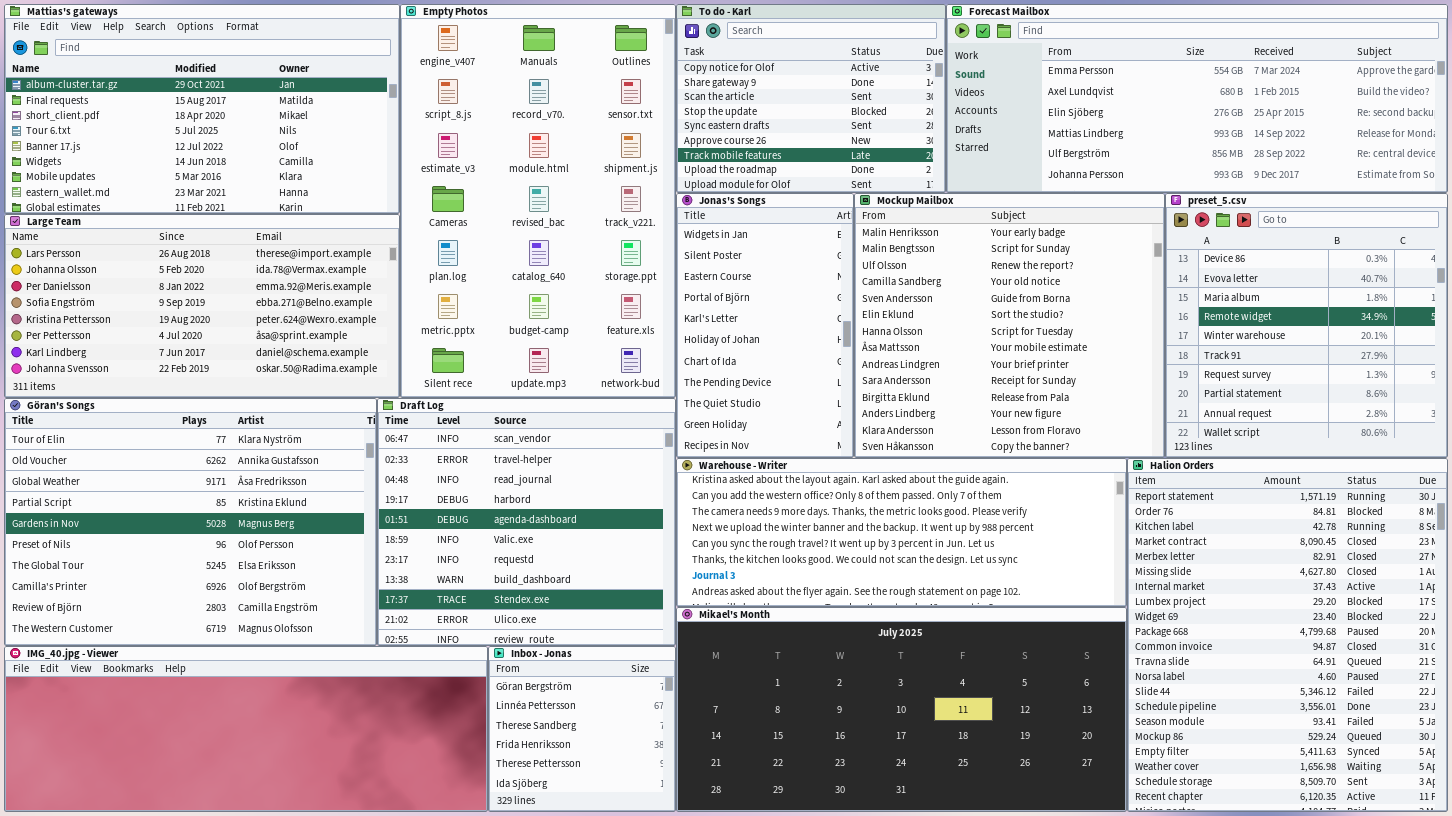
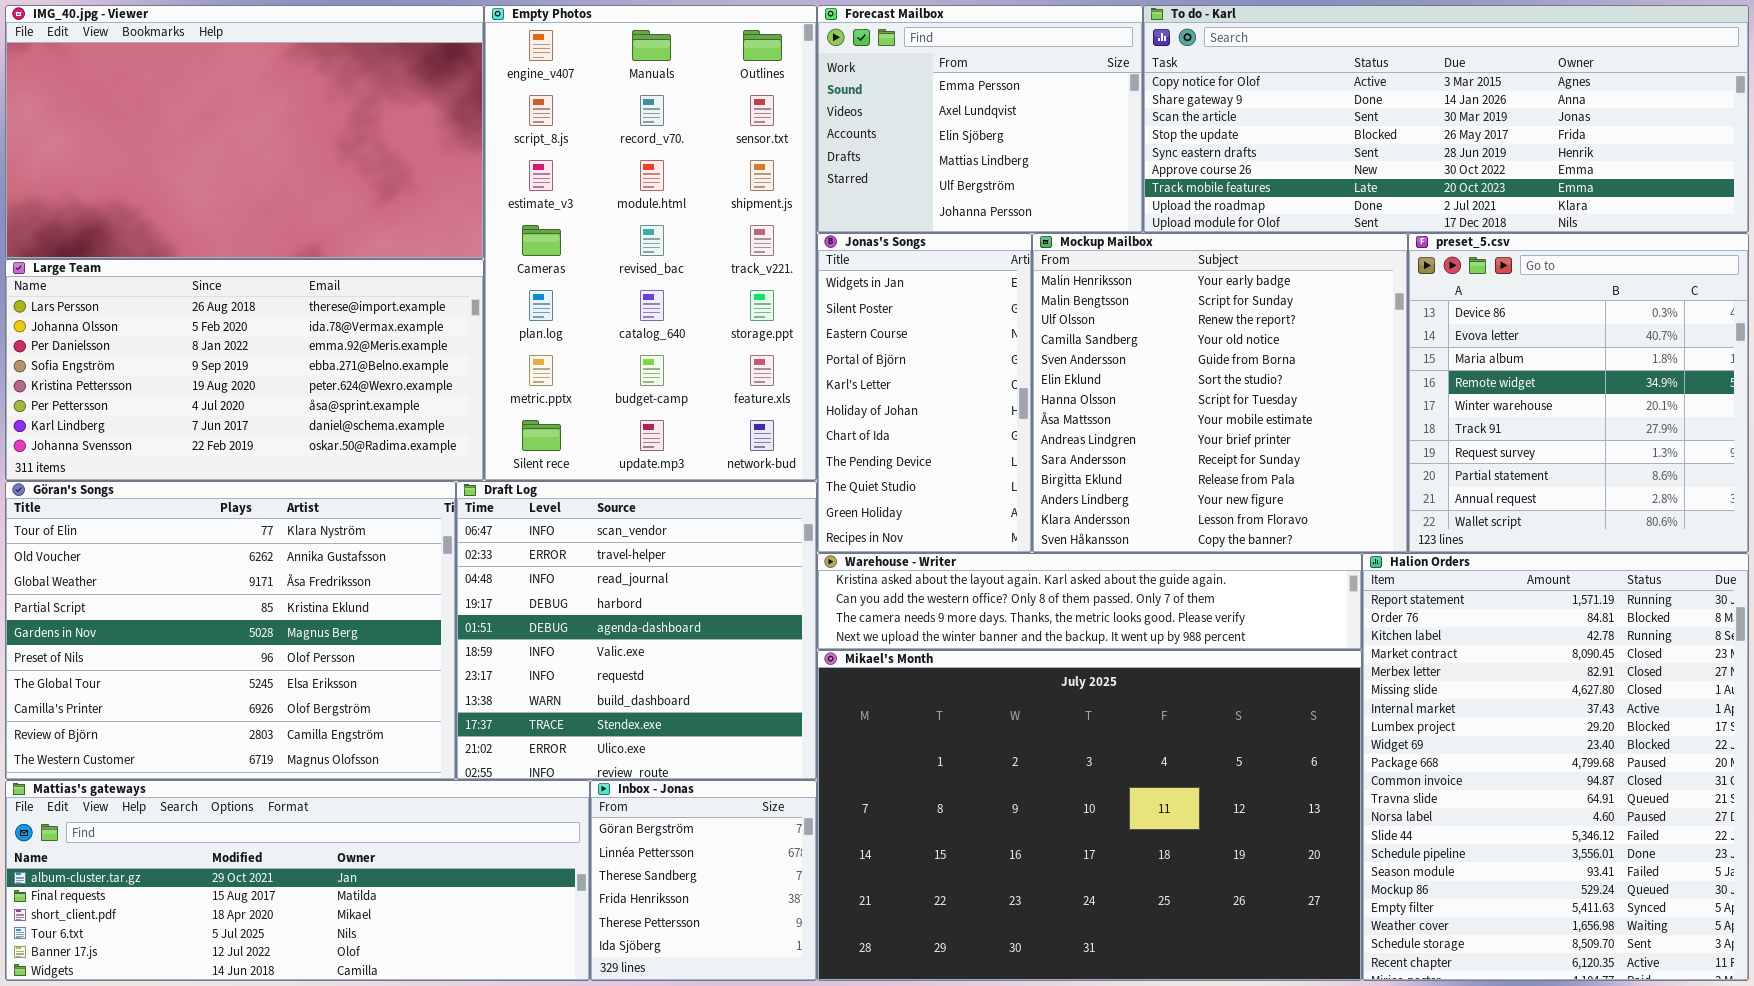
Mattias's gateways: [4,4,400,214] -> [5,780,590,981], moved, resized
To do - Karl: [676,4,946,193] -> [1143,5,1749,233], moved, resized
Forecast Mailbox: [946,4,1448,193] -> [817,5,1143,233], moved, resized
Warehouse - Writer: [676,458,1127,607] -> [817,553,1362,650], resized
Mikael's Month: [676,607,1127,812] -> [817,650,1362,981], resized
IMG_40.jpg - Viewer: [4,646,488,812] -> [5,5,484,259], moved, resized

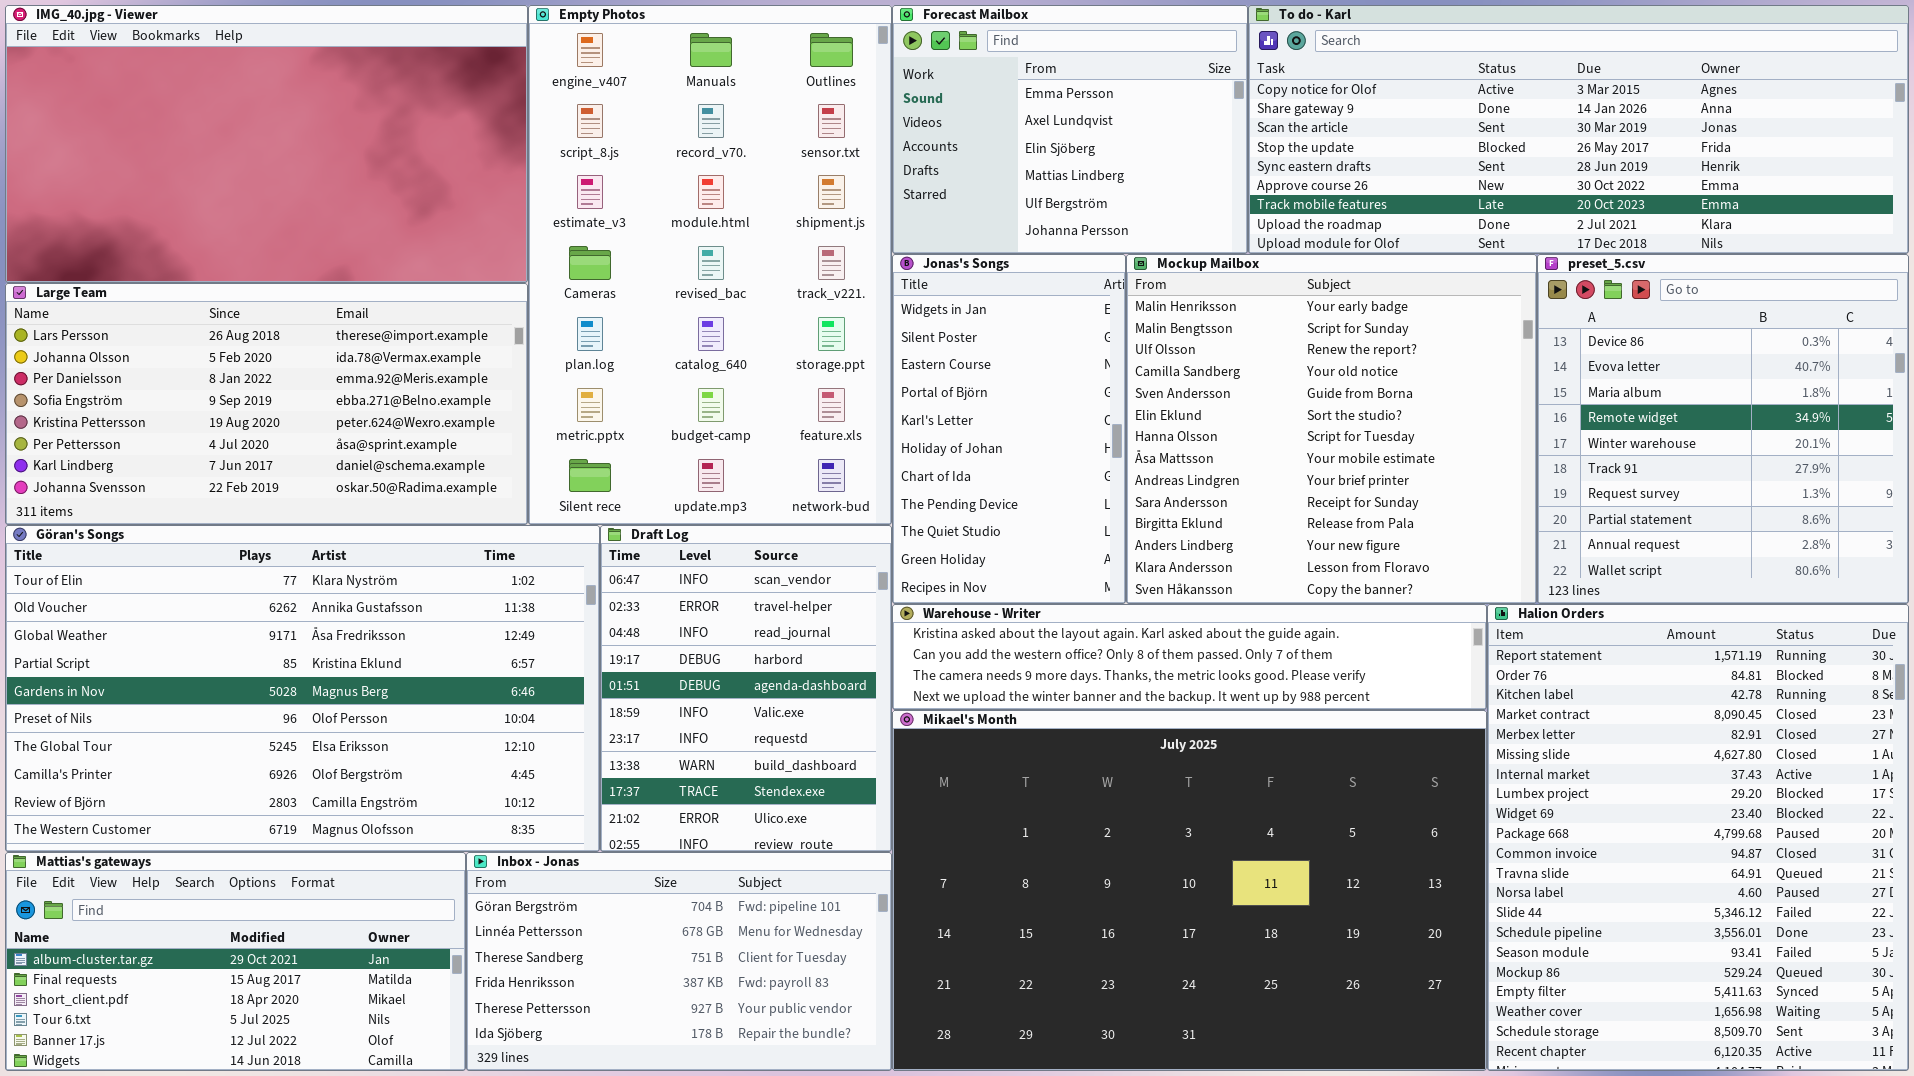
Göran's Songs: [5,481,456,780] -> [5,525,600,852], resized
Draft Log: [456,481,817,780] -> [600,525,892,852], resized
Mattias's gateways: [5,780,590,981] -> [5,852,466,1071], resized
Inbox - Jonas: [590,780,817,981] -> [466,852,892,1071], resized

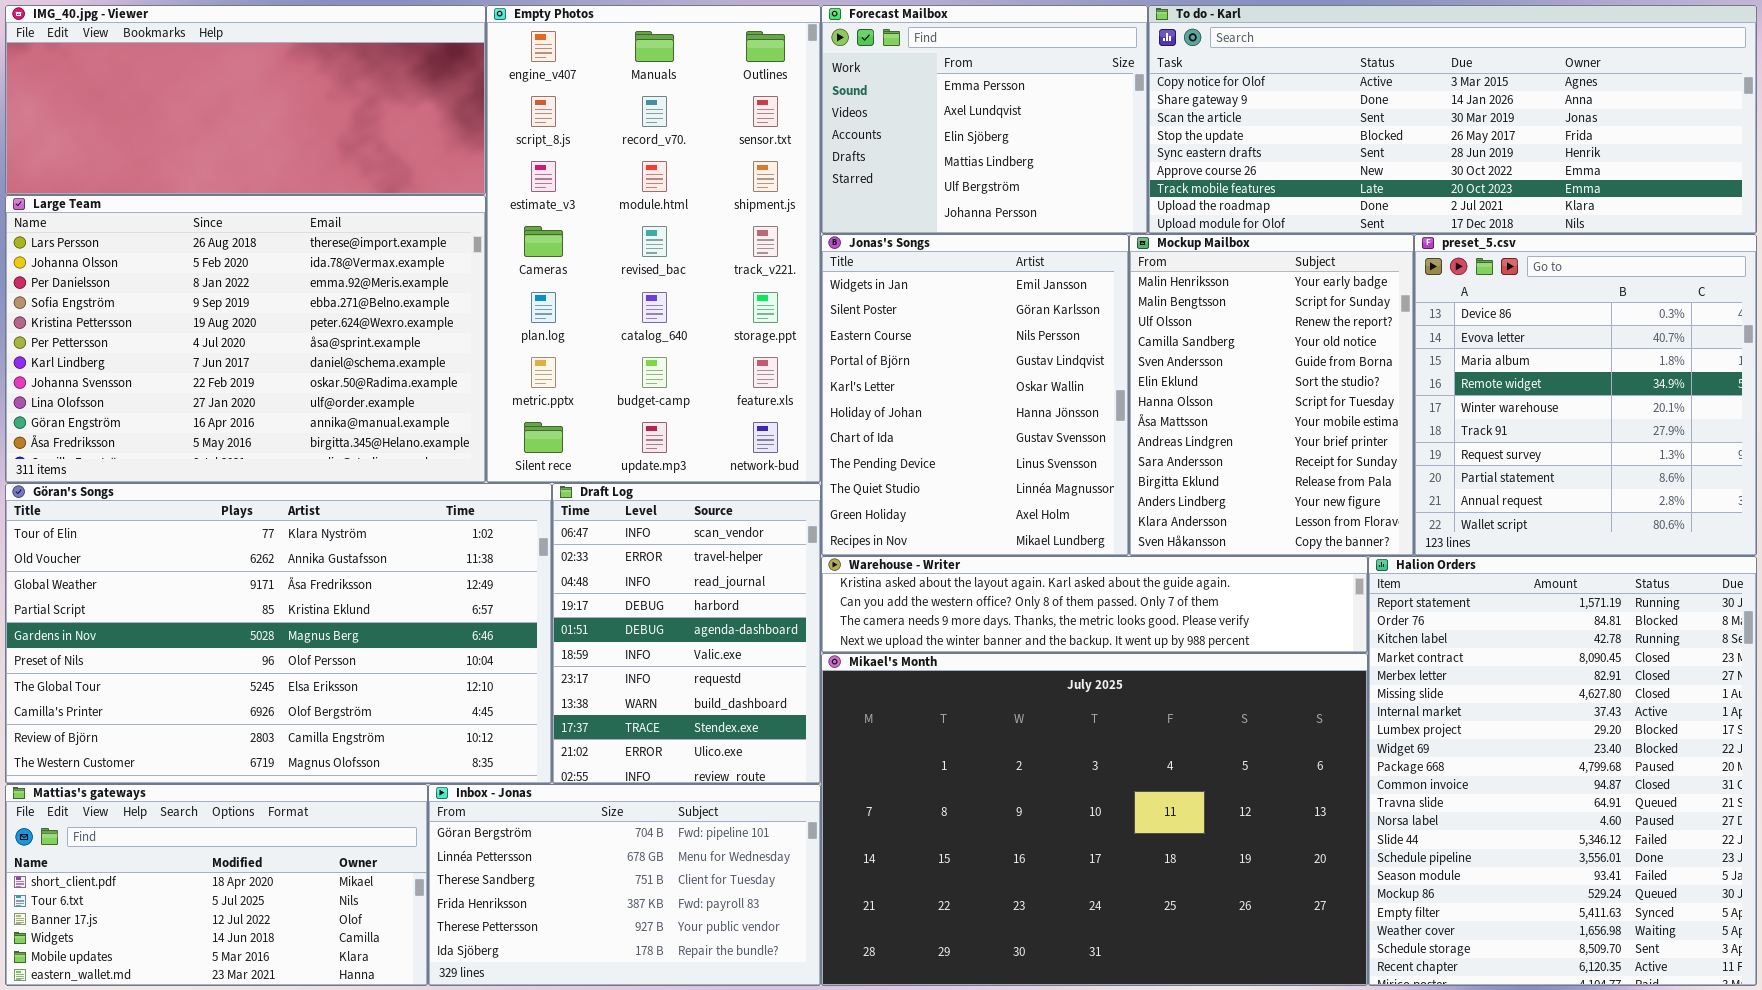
IMG_40.jpg - Viewer: [5,5,528,283] -> [5,5,486,195], resized
Jonas's Songs: [892,254,1126,604] -> [821,234,1129,556], resized
Mockup Mailbox: [1126,254,1537,604] -> [1129,234,1414,556], resized
Large Team: [5,283,528,525] -> [5,195,486,483], resized
Mattias's gateways: [5,852,466,1071] -> [5,784,428,986], scrolled down 2 rows

